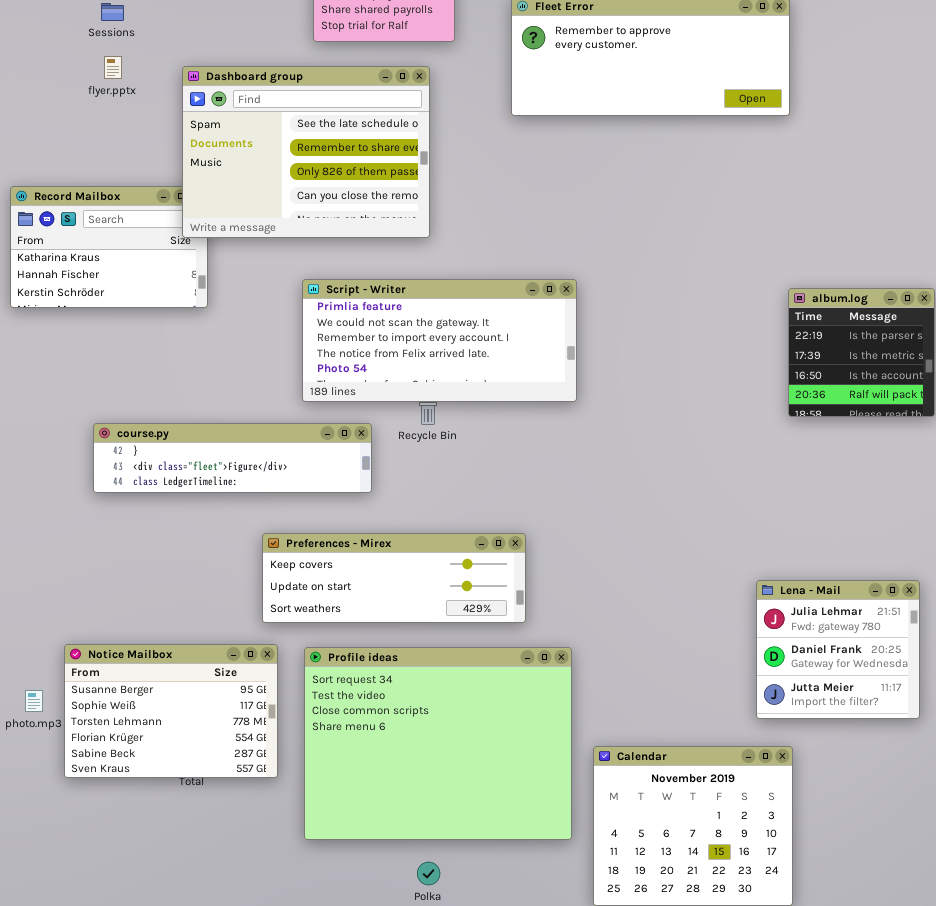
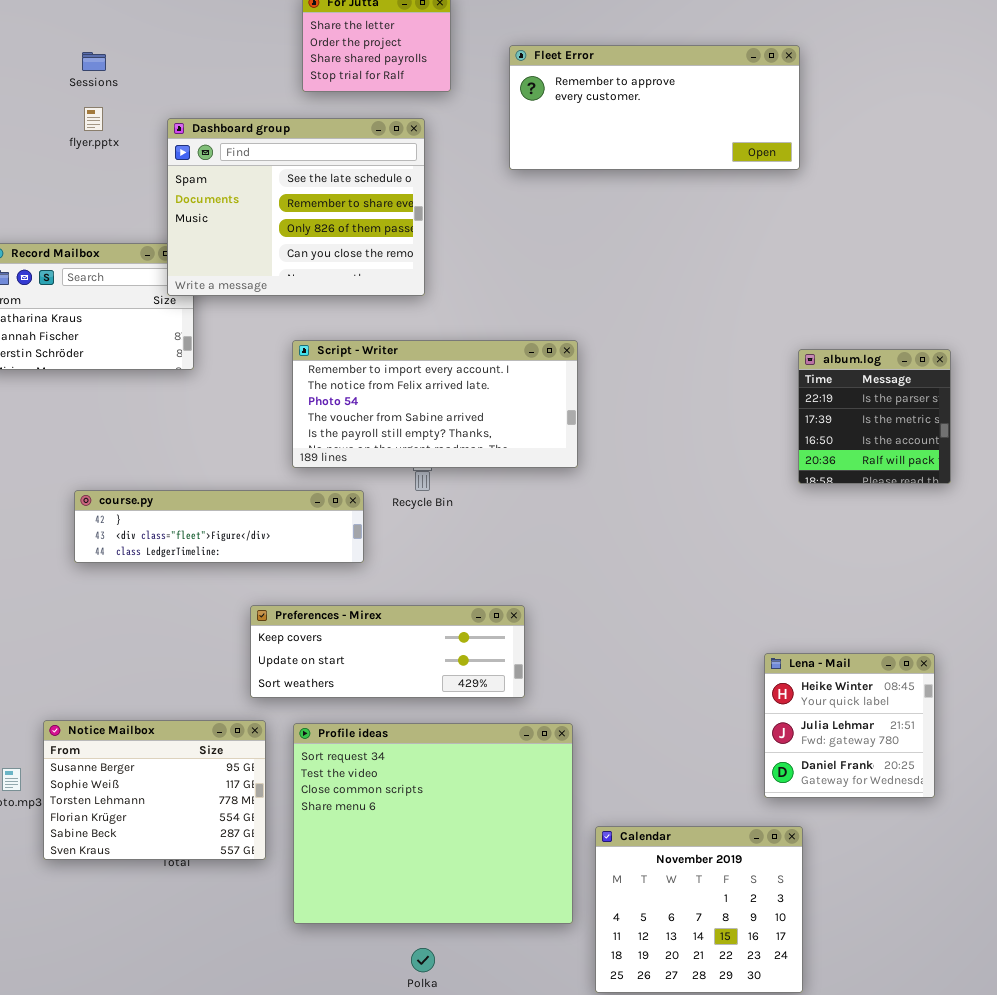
Script - Writer: [302,279,577,402] -> [292,340,578,468], scrolled down 2 rows
Lena - Mail: [756,580,920,719] -> [764,653,935,798], scrolled up 1 row

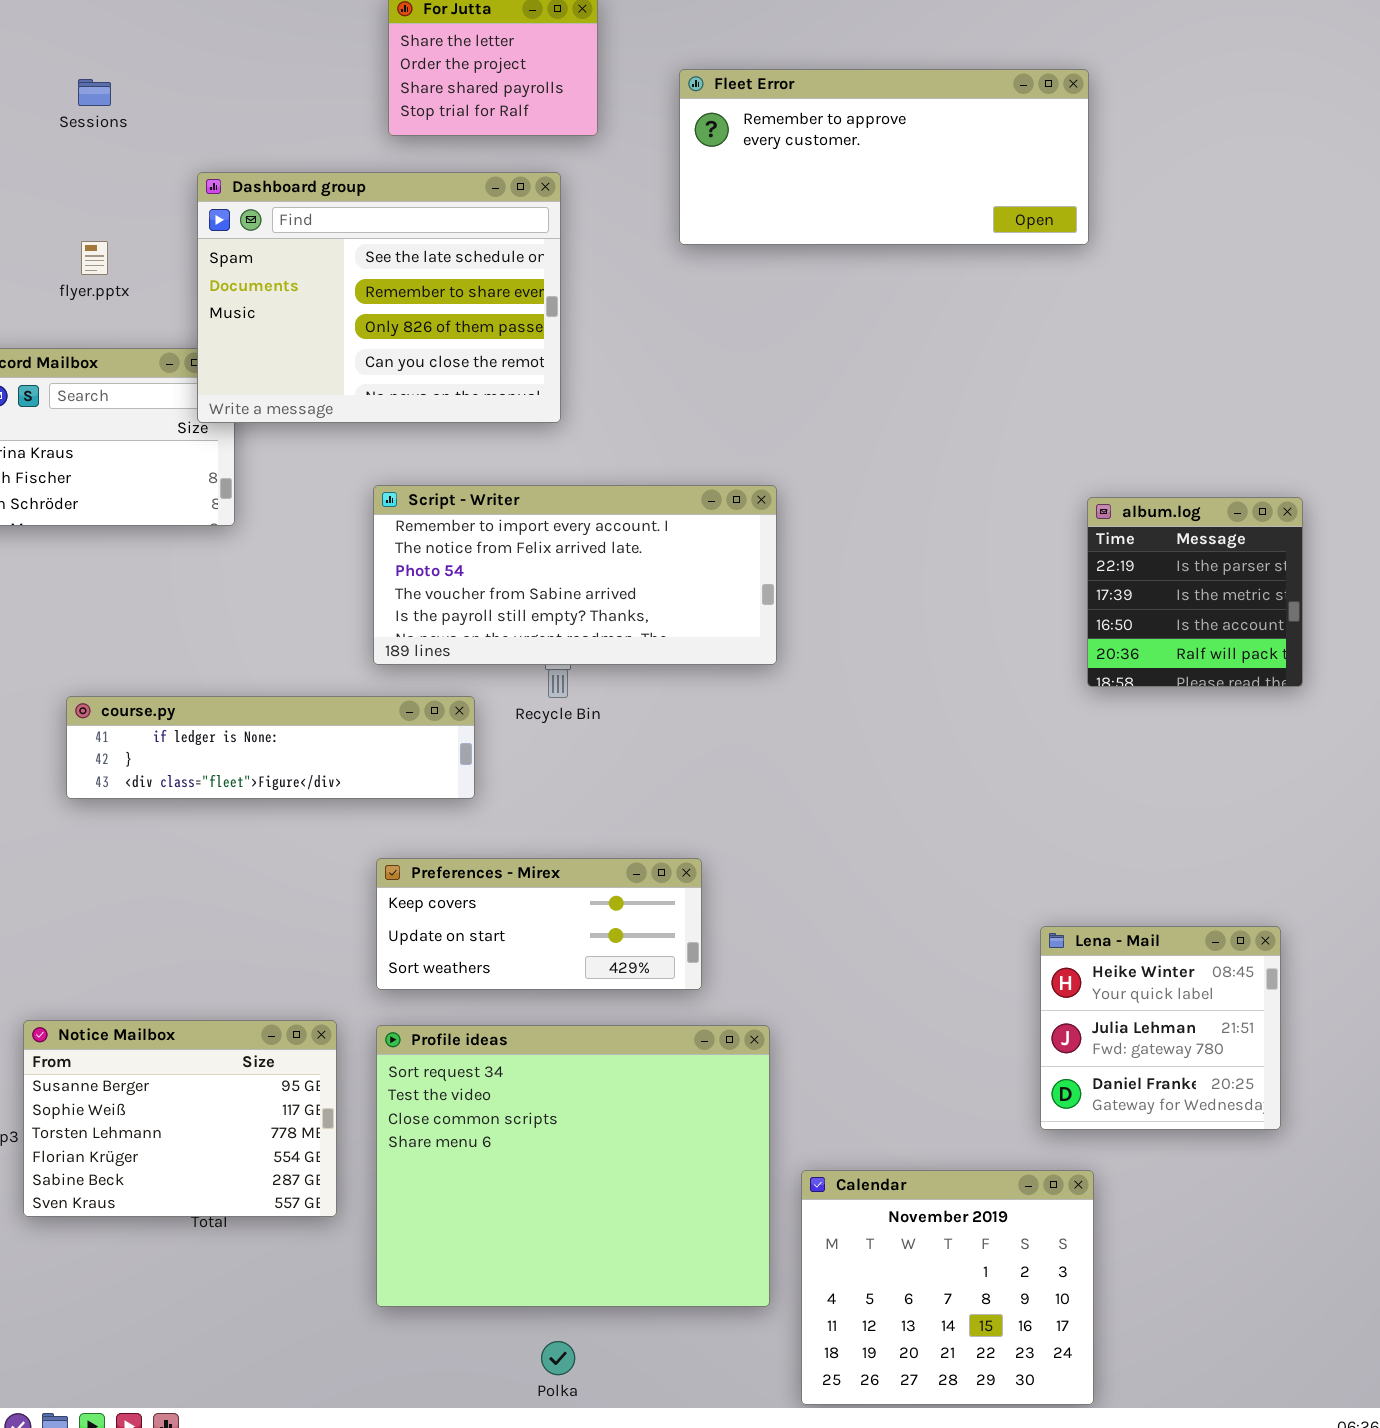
flyer.pptx: [84,107,103,131] -> [81,241,108,275], moved
course.py: [74,490,364,563] -> [66,696,475,799], scrolled up 1 row
Preferences - Mirex: [250,605,525,698] -> [376,858,702,990], resized

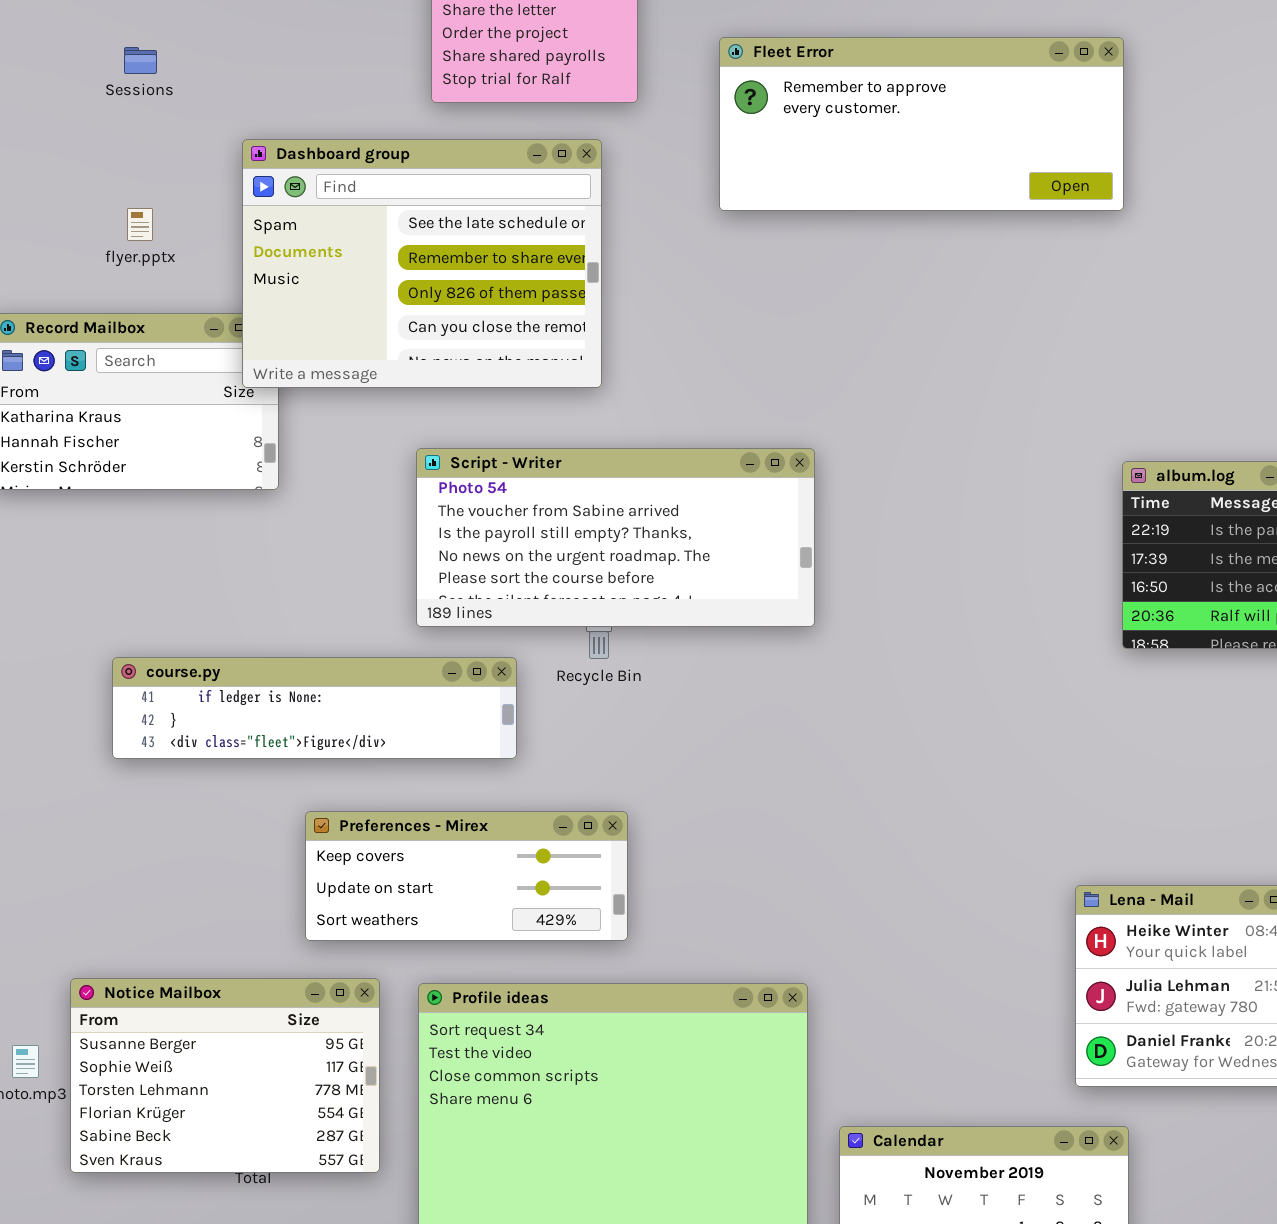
Script - Writer: [373,485,777,665] -> [416,448,815,627], scrolled down 2 rows
Preferences - Mirex: [376,858,702,990] -> [305,811,628,941], moved

